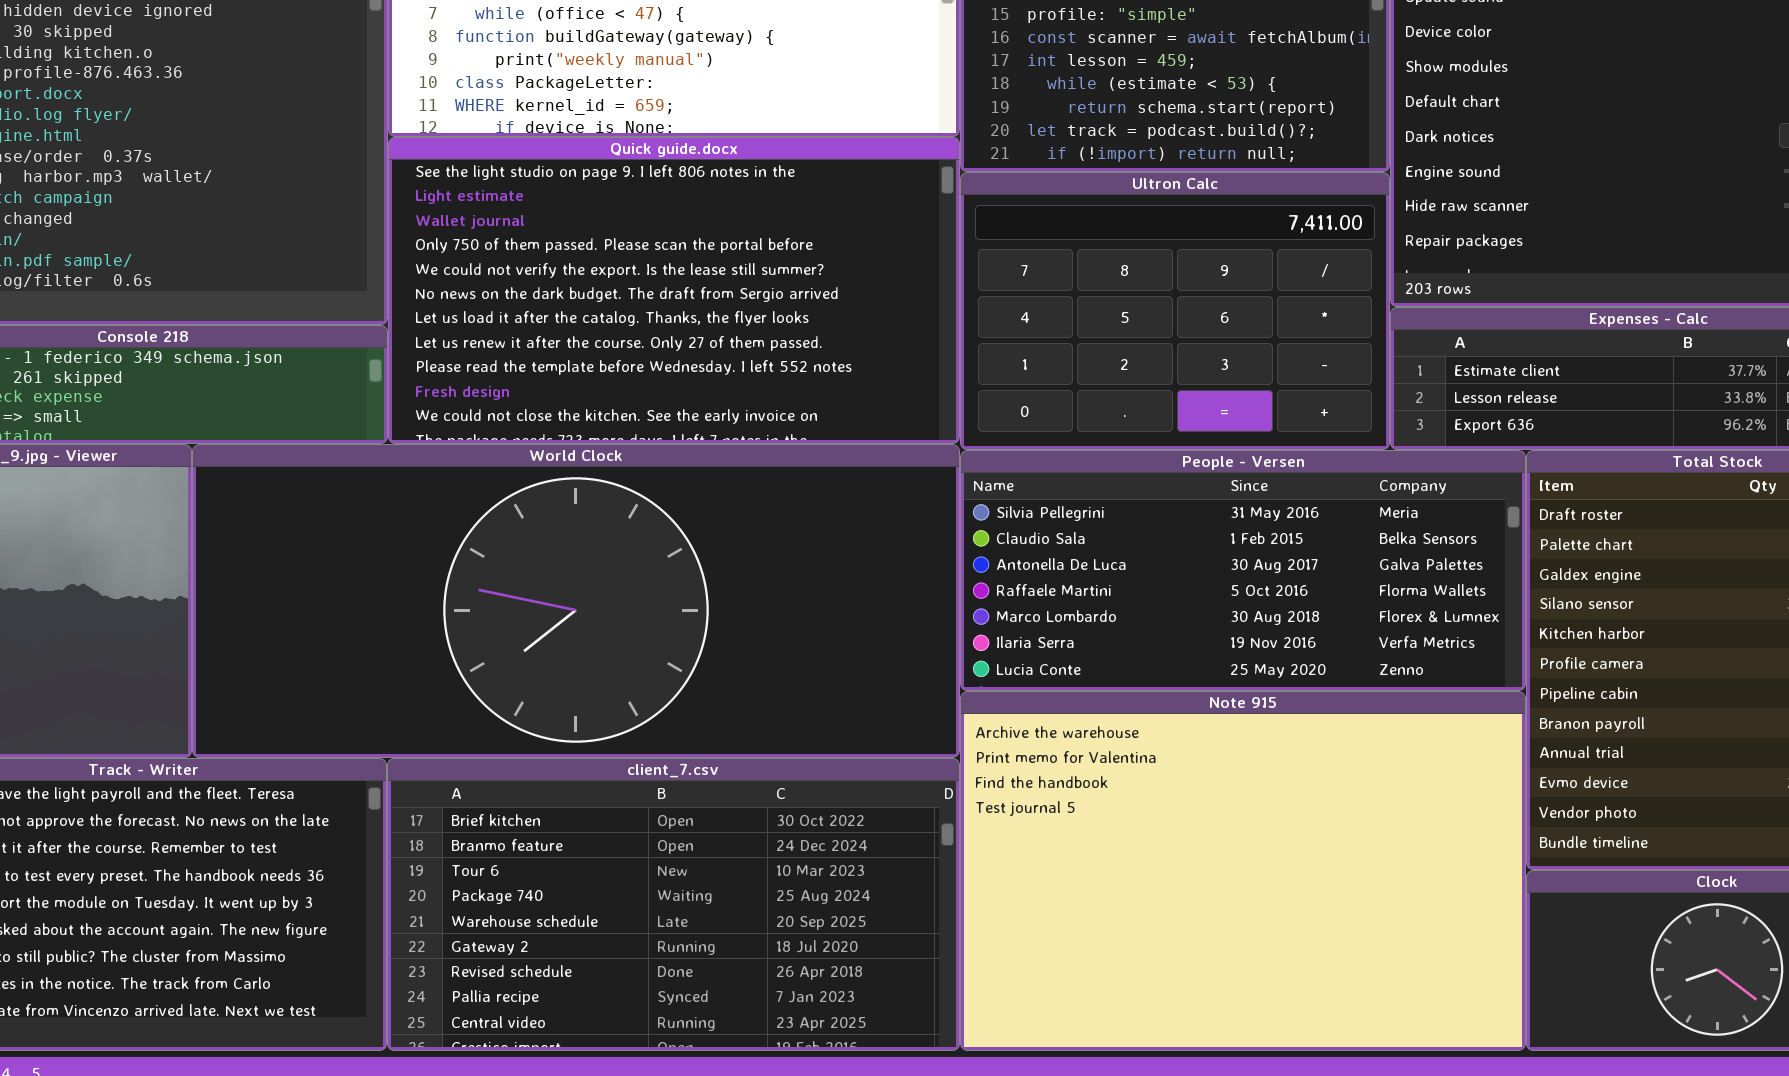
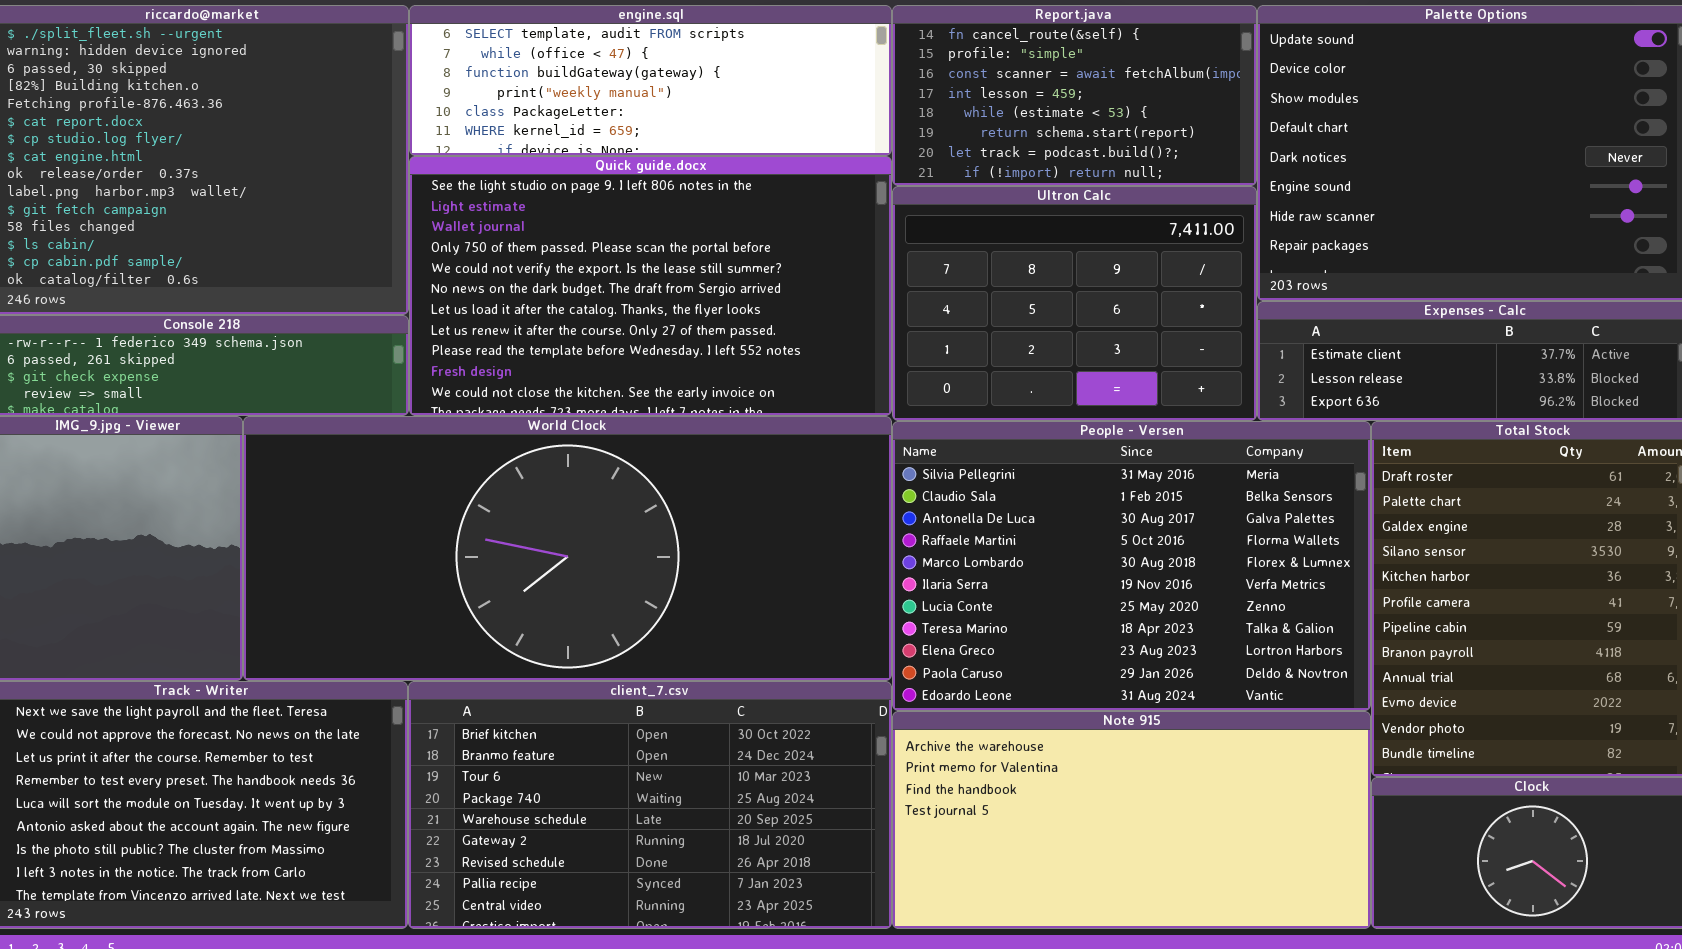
People - Versen: [960,450,1526,691] -> [892,421,1371,711], resized
Note 915: [960,691,1526,1051] -> [892,711,1371,929], resized

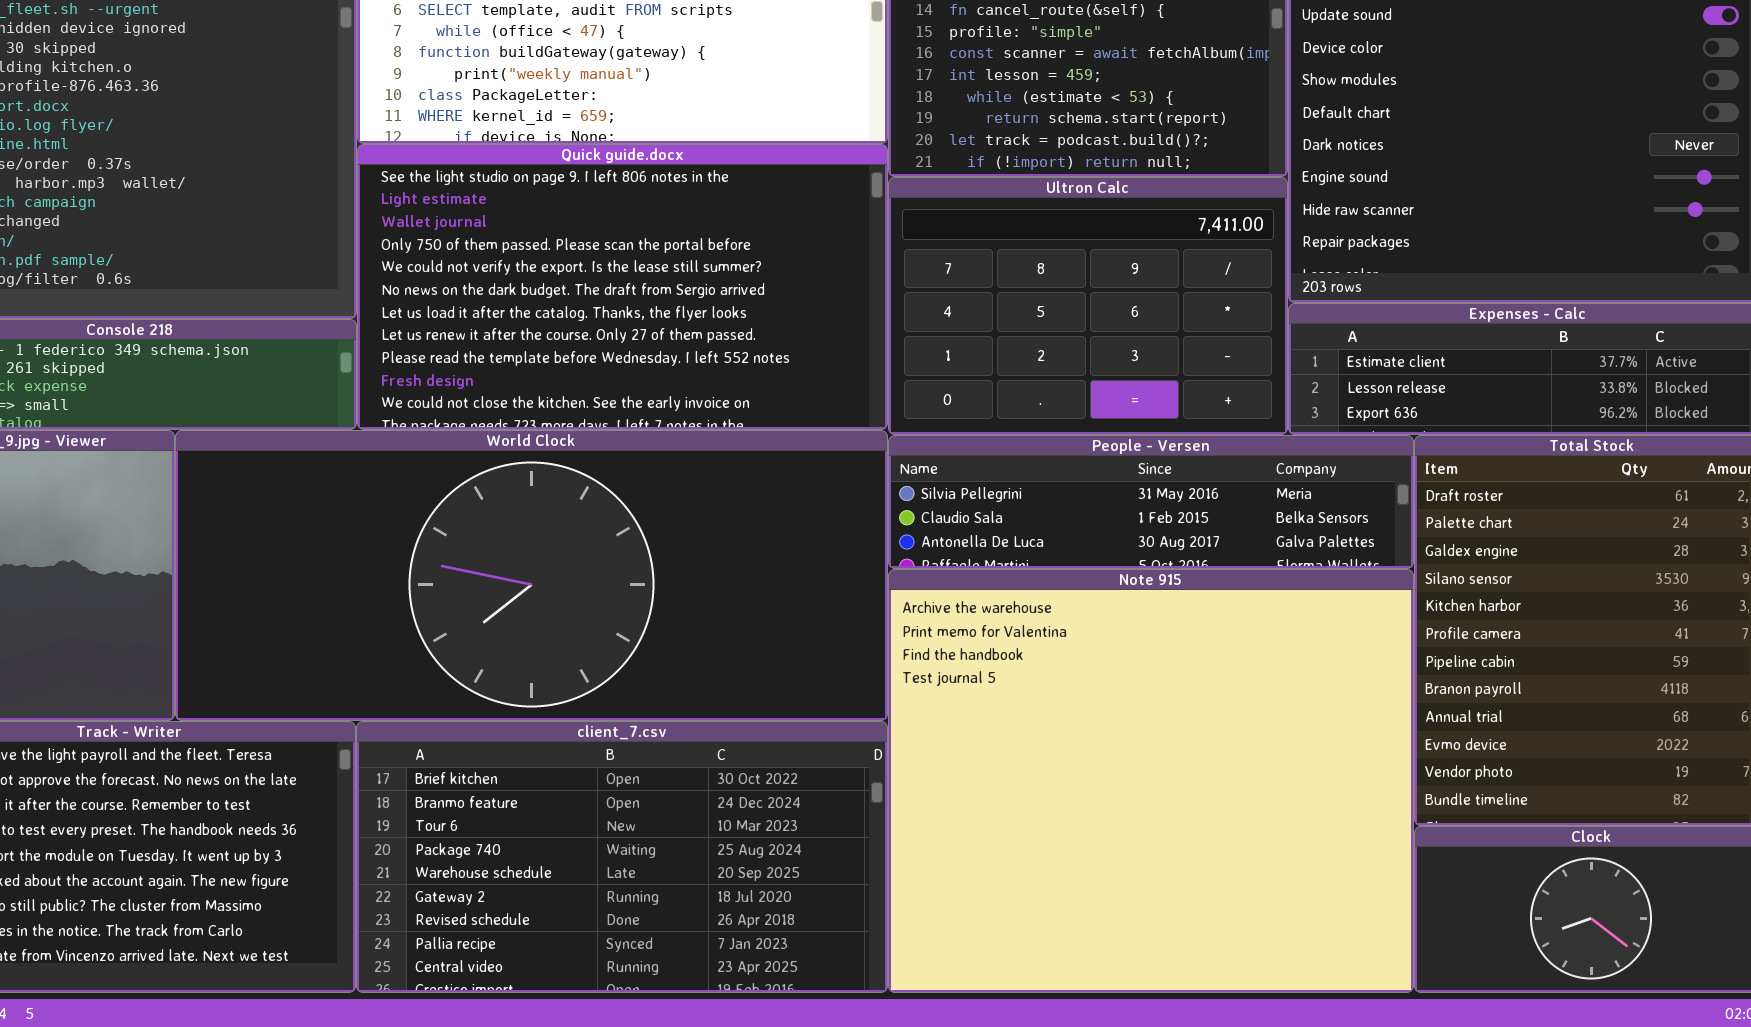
People - Versen: [892,421,1371,711] -> [888,435,1414,569], resized
Note 915: [892,711,1371,929] -> [888,569,1414,993], resized

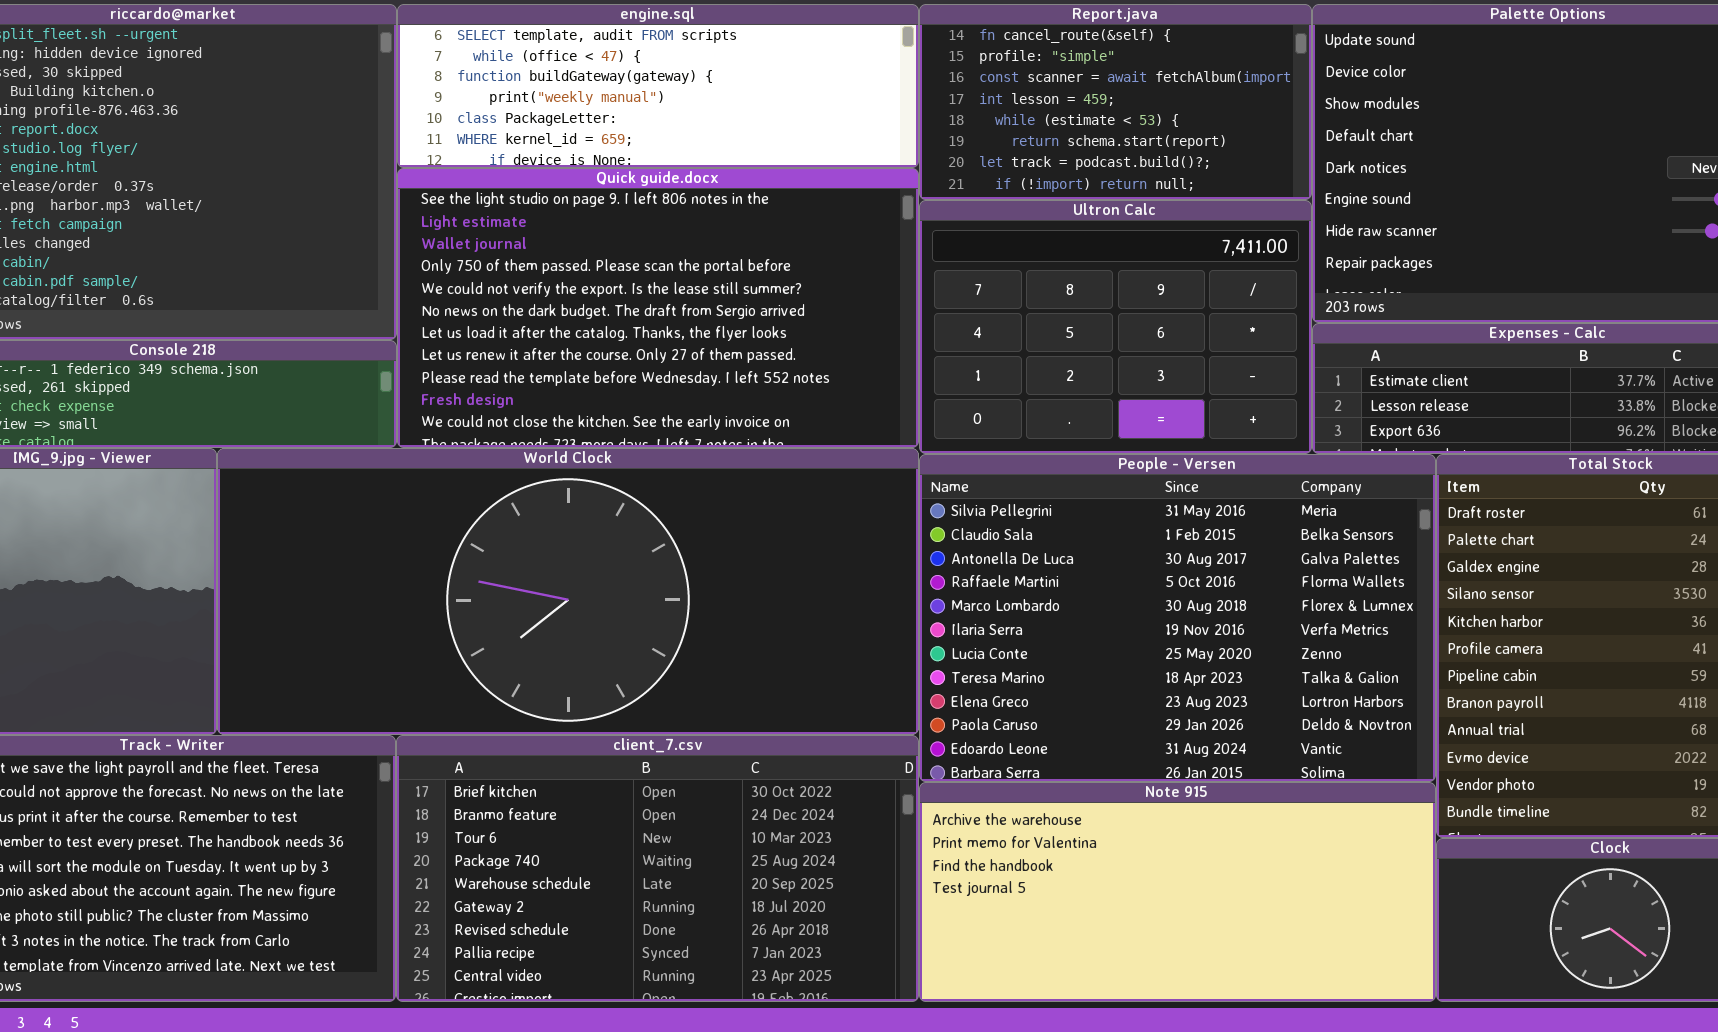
People - Versen: [888,435,1414,569] -> [919,454,1436,782], resized
Note 915: [888,569,1414,993] -> [919,782,1436,1002], resized

